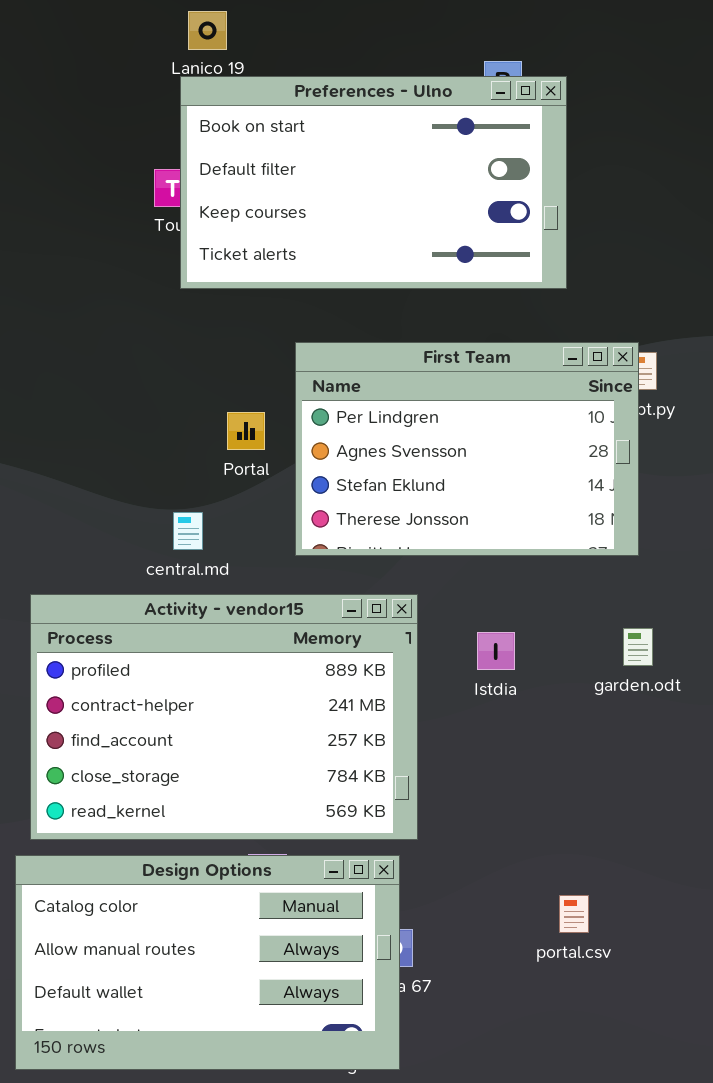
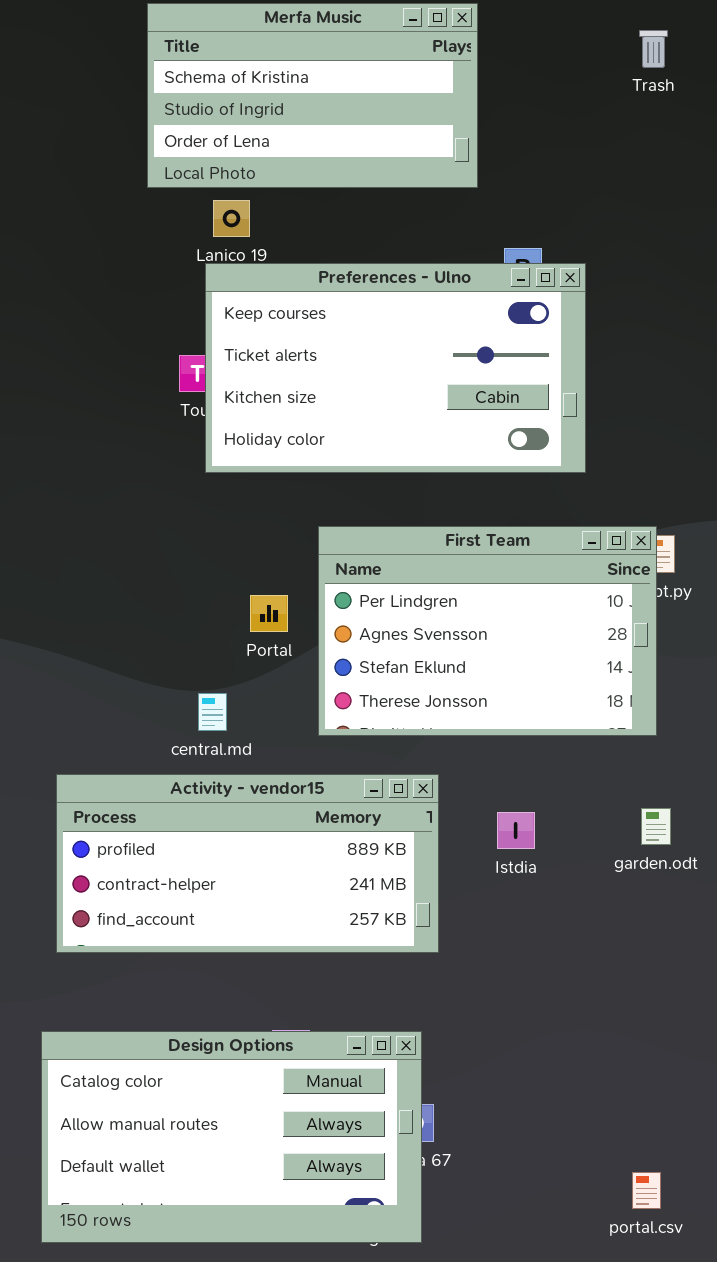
Preferences - Ulno: [180,76,567,289] -> [205,263,586,473], scrolled down 2 rows
Activity - vendor15: [30,594,418,840] -> [56,774,439,953], resized
portal.csv: [559,895,589,933] -> [632,1172,661,1209], moved

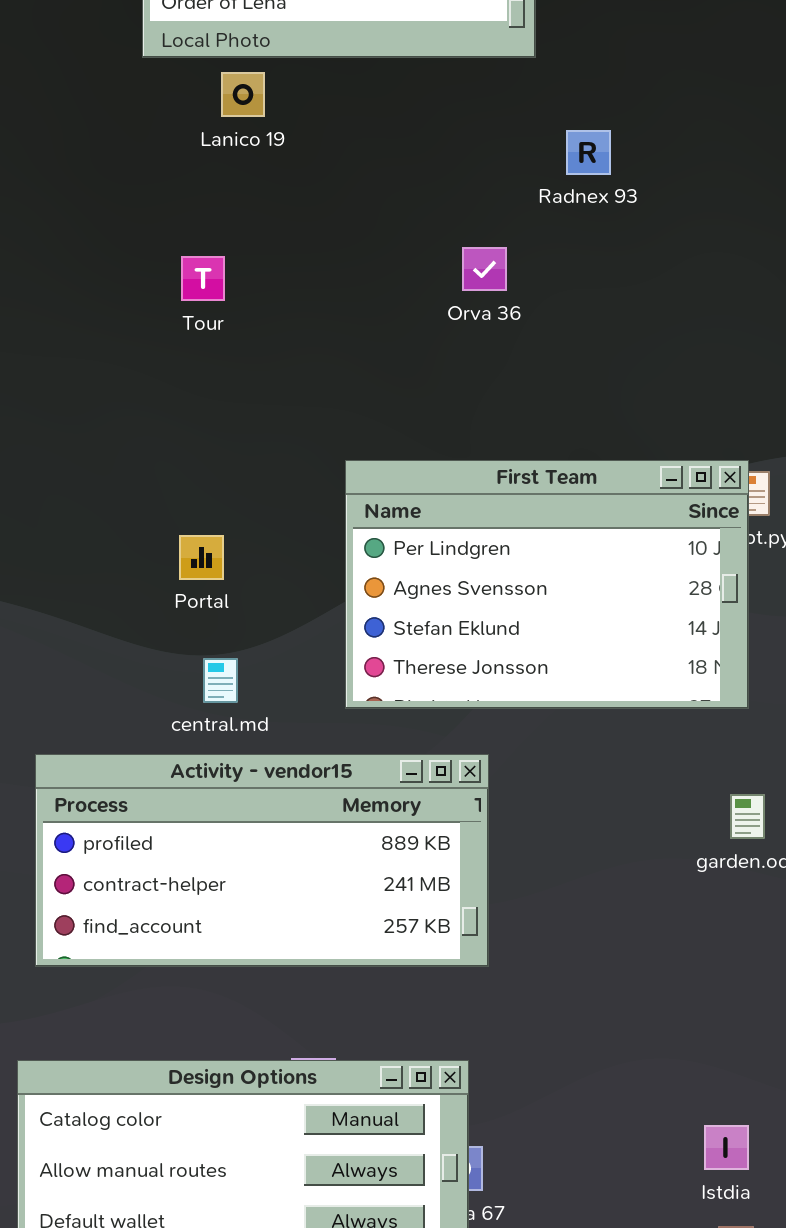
Preferences - Ulno: [205,263,586,473] -> none, closed
Portal: [250,595,288,632] -> [179,535,224,580], moved
Istdia: [497,812,535,849] -> [704,1125,749,1170], moved

